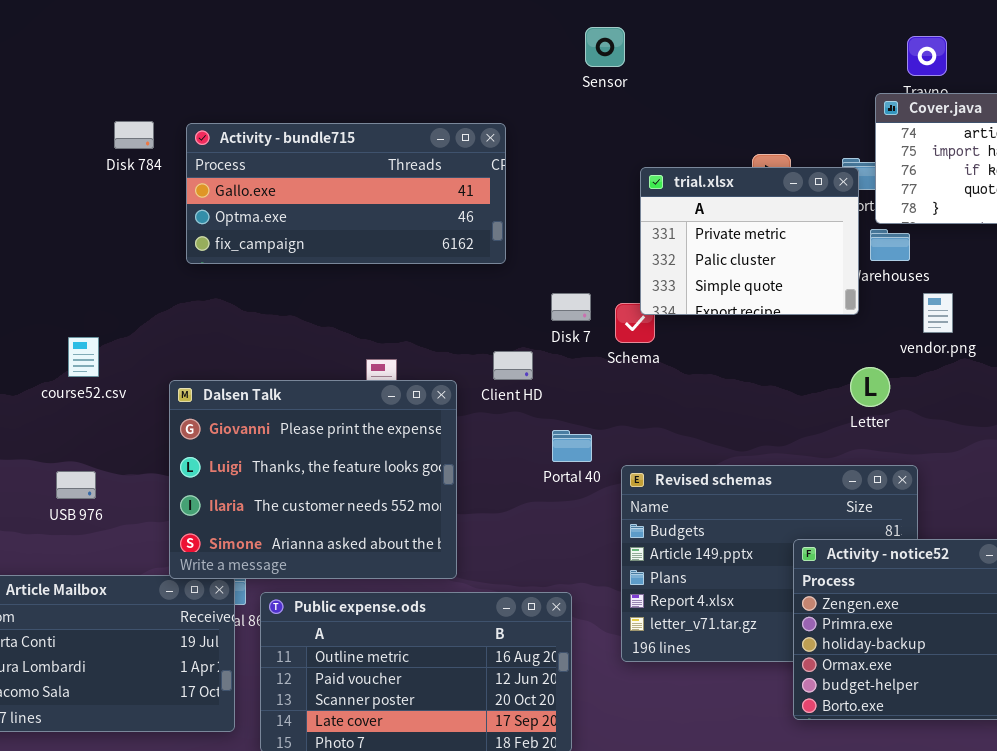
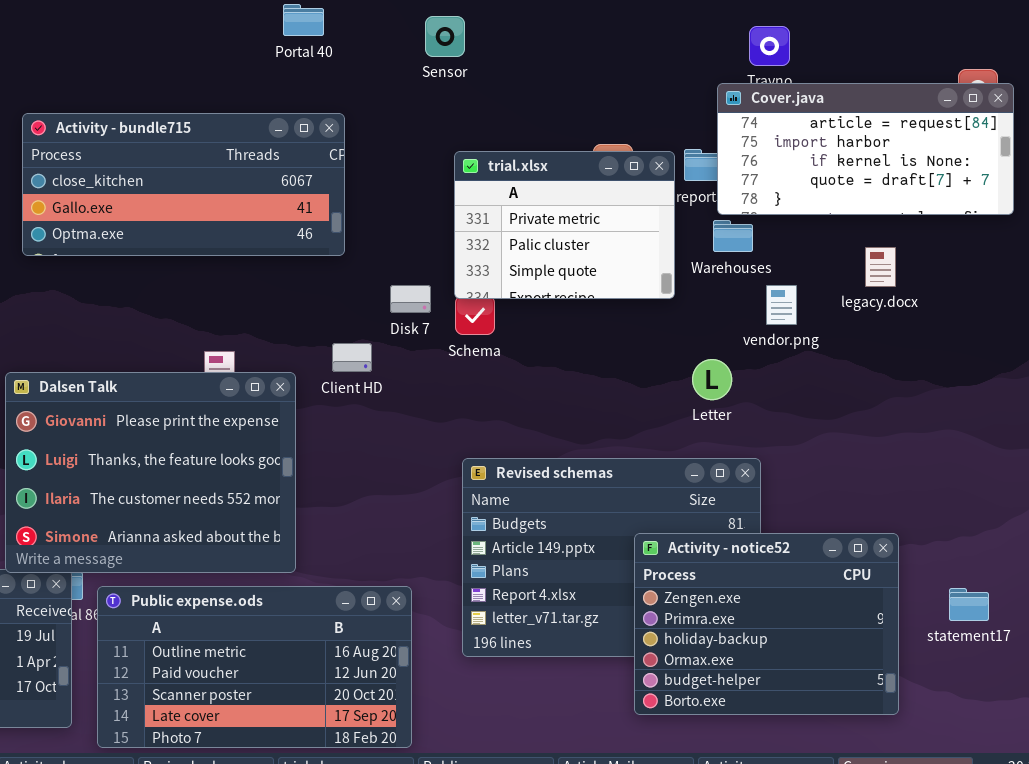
Activity - bundle715: [186,123,506,264] -> [22,113,345,256], scrolled up 1 row
trial.xlsx: [640,167,859,315] -> [454,151,675,299], moved
Portal 40: [552,430,592,462] -> [283,4,324,36], moved

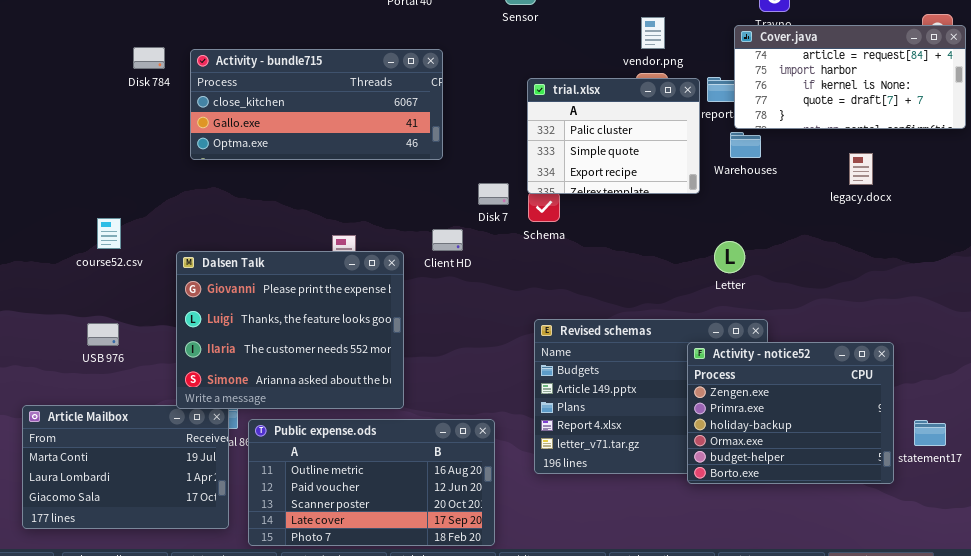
trial.xlsx: [454,151,675,299] -> [527,78,700,194], scrolled down 1 row
vendor.png: [766,285,797,325] -> [641,17,665,49], moved
Activity - notice52: [634,533,899,715] -> [687,342,894,484], moved

